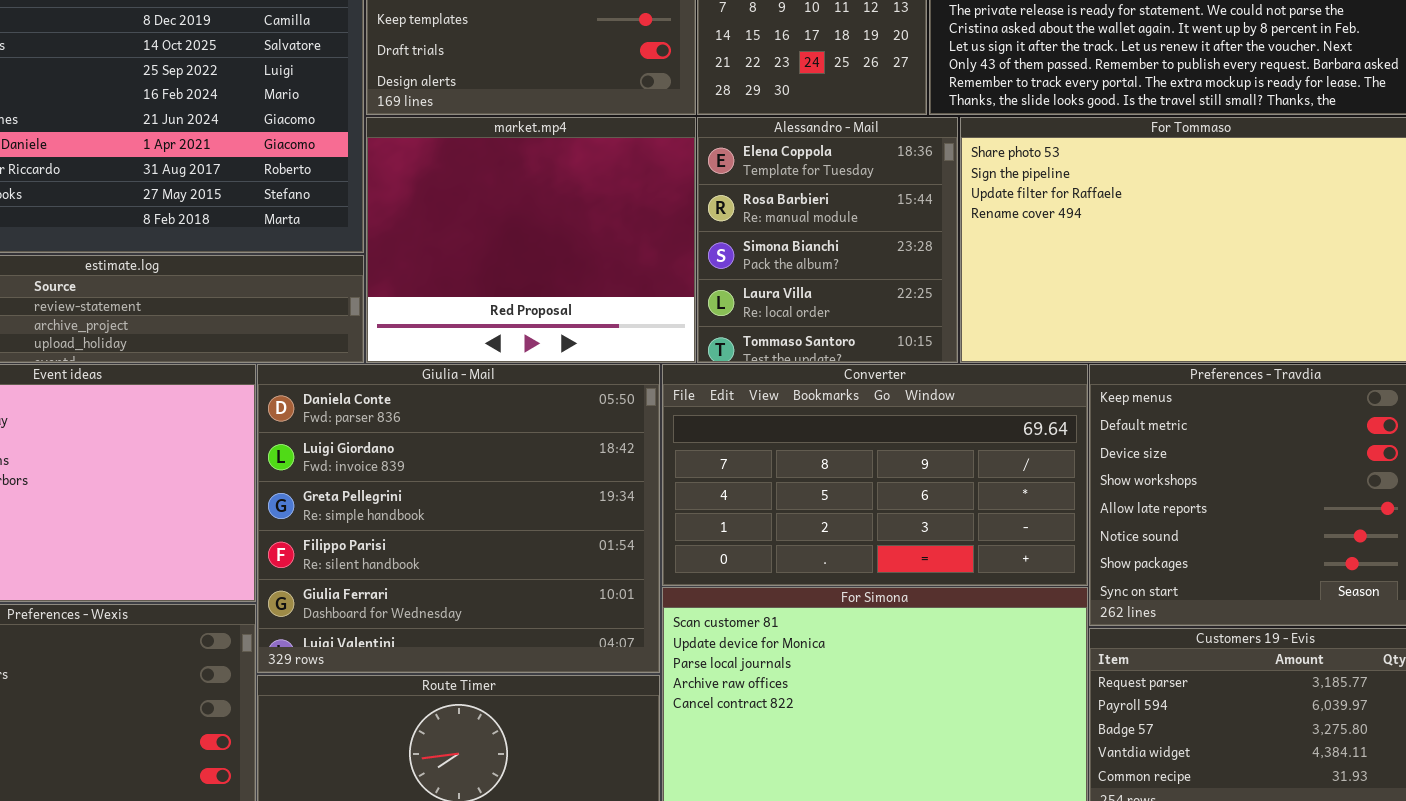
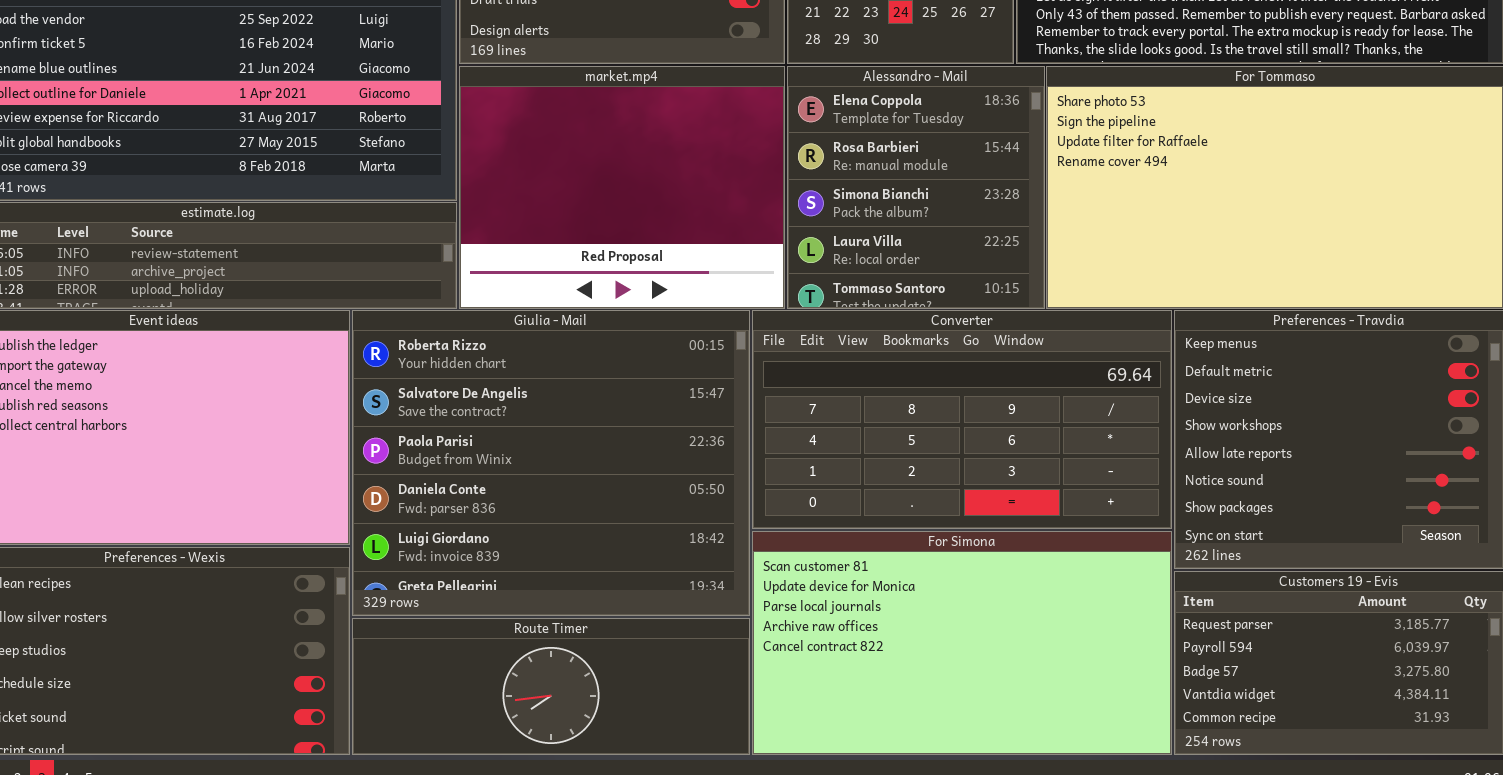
Giulia - Mail: [257,364,660,673] -> [352,310,750,616], scrolled up 3 rows

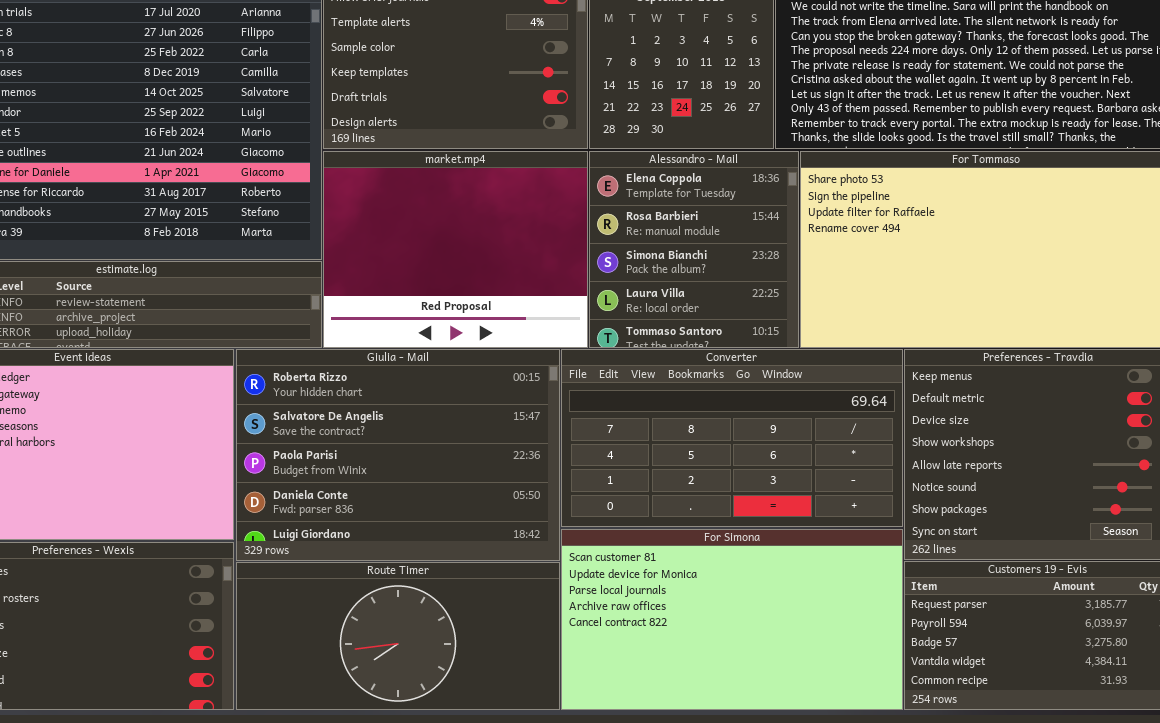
Giulia - Mail: [352,310,750,616] -> [236,349,560,561], resized
Route Timer: [352,618,750,755] -> [236,562,560,710], resized

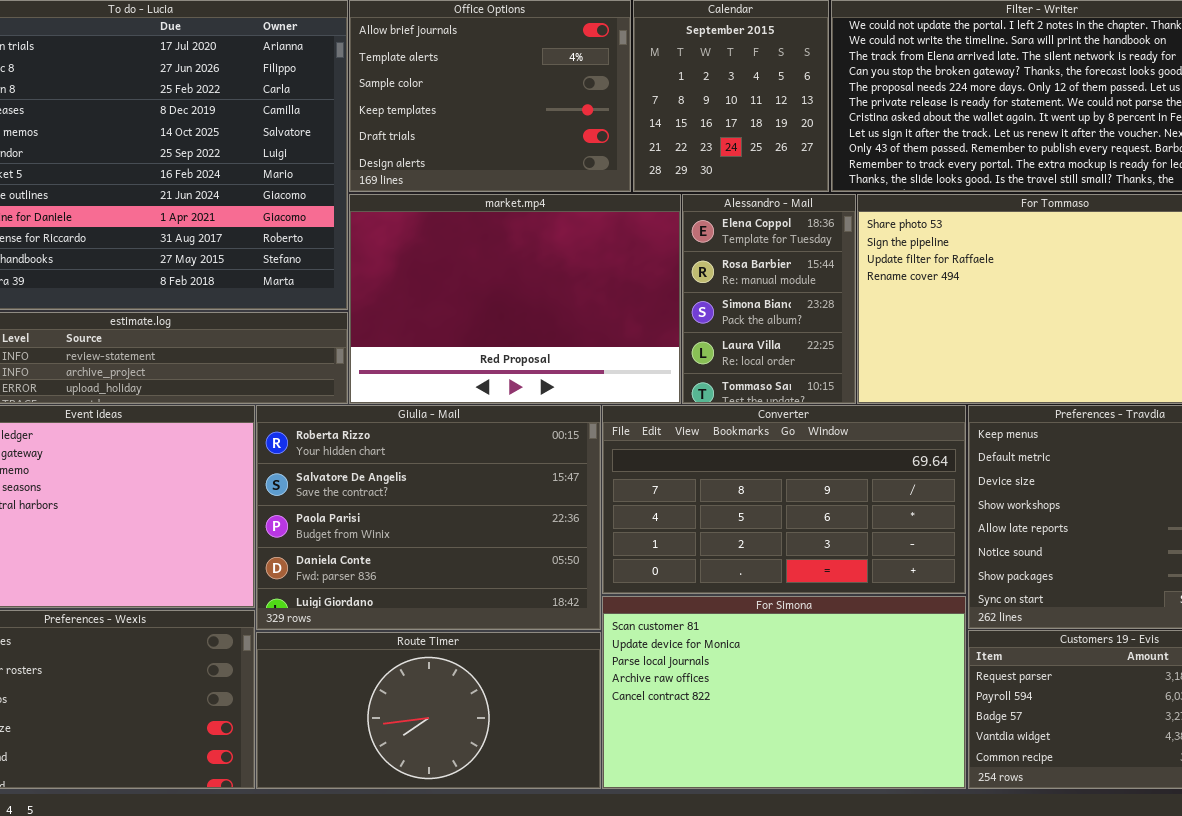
market.mp4: [323,151,588,348] -> [349,194,681,404], resized
Alessandro - Mail: [589,151,799,348] -> [682,194,856,404], resized

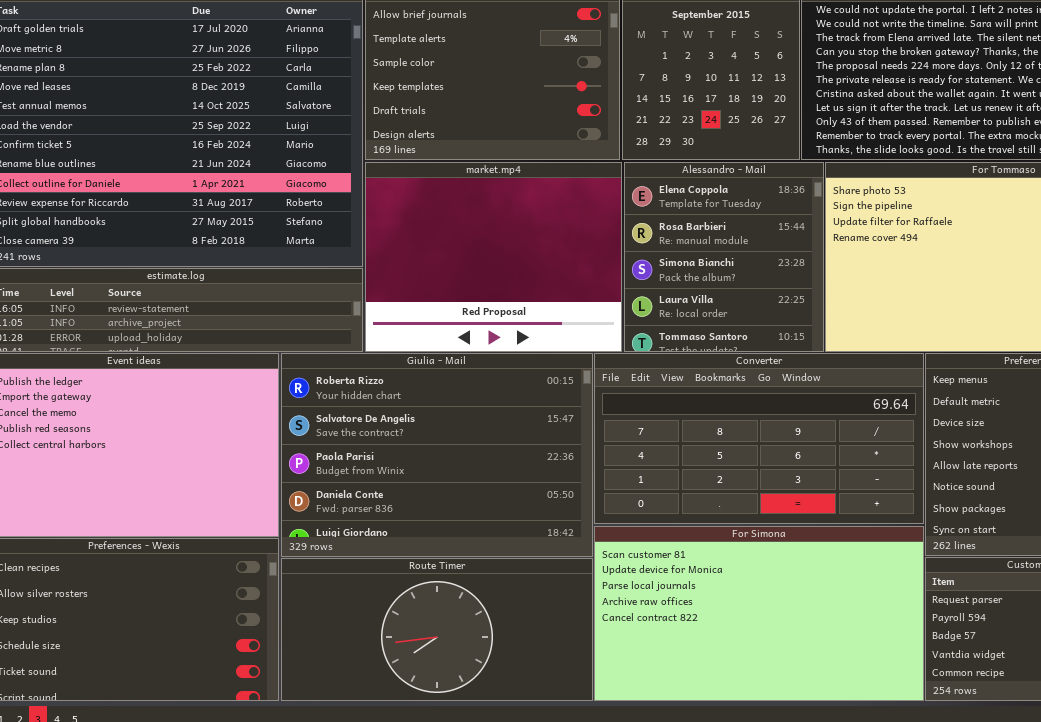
market.mp4: [349,194,681,404] -> [365,162,622,352], resized
Alessandro - Mail: [682,194,856,404] -> [624,162,824,352], resized

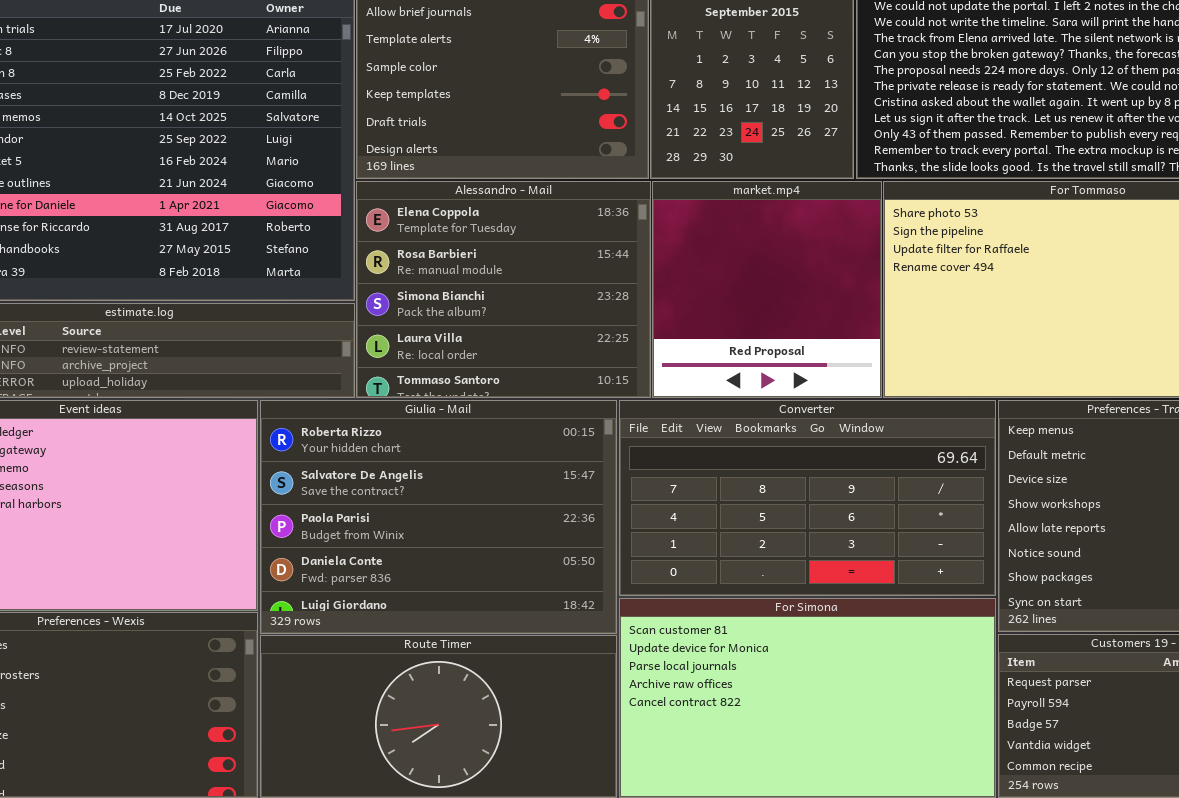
market.mp4: [365,162,622,352] -> [652,181,882,398], moved, resized
Alessandro - Mail: [624,162,824,352] -> [356,181,651,398], moved, resized

